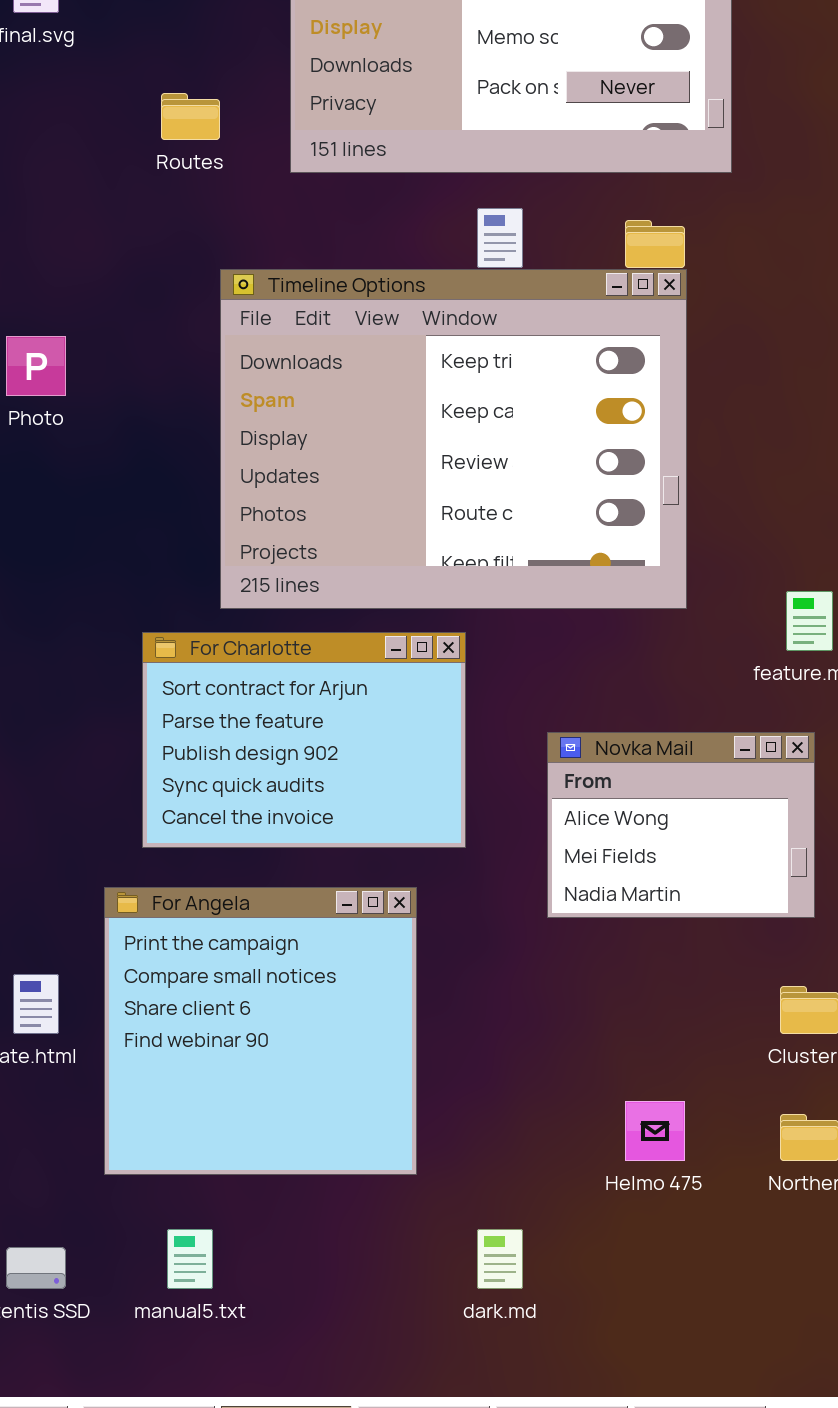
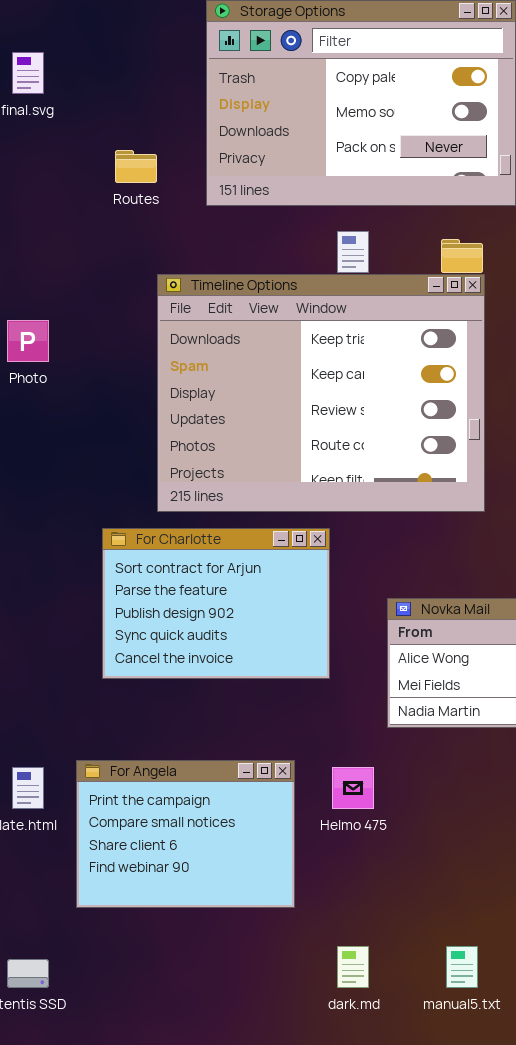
For Angela: [104,887,417,1175] -> [76,760,295,908], resized
Helmo 475: [625,1101,685,1161] -> [332,767,374,809], moved
manual5.txt: [167,1229,213,1289] -> [446,946,478,988], moved

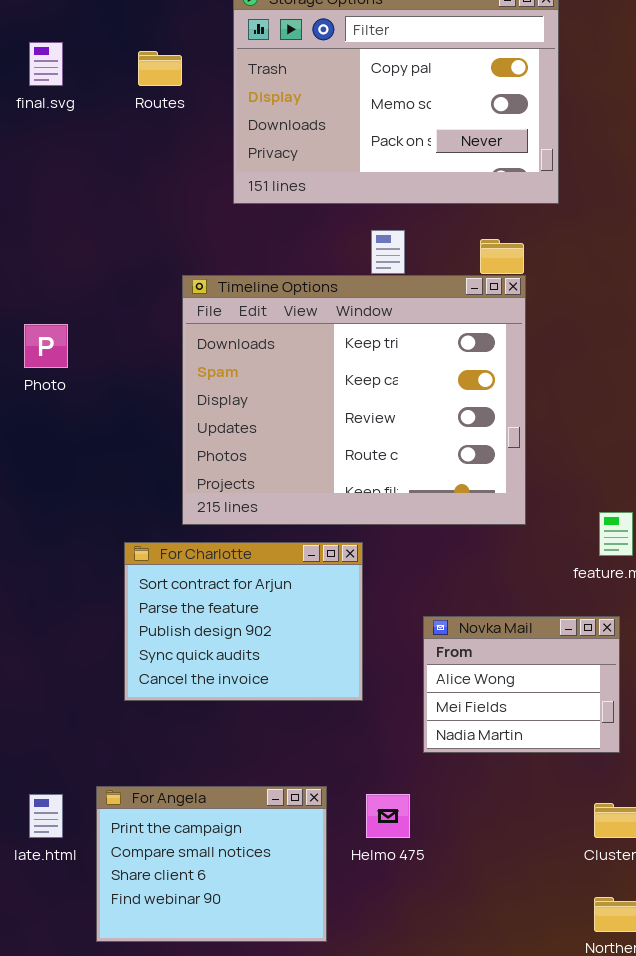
Routes: [115,150,157,183] -> [138,51,182,86], moved

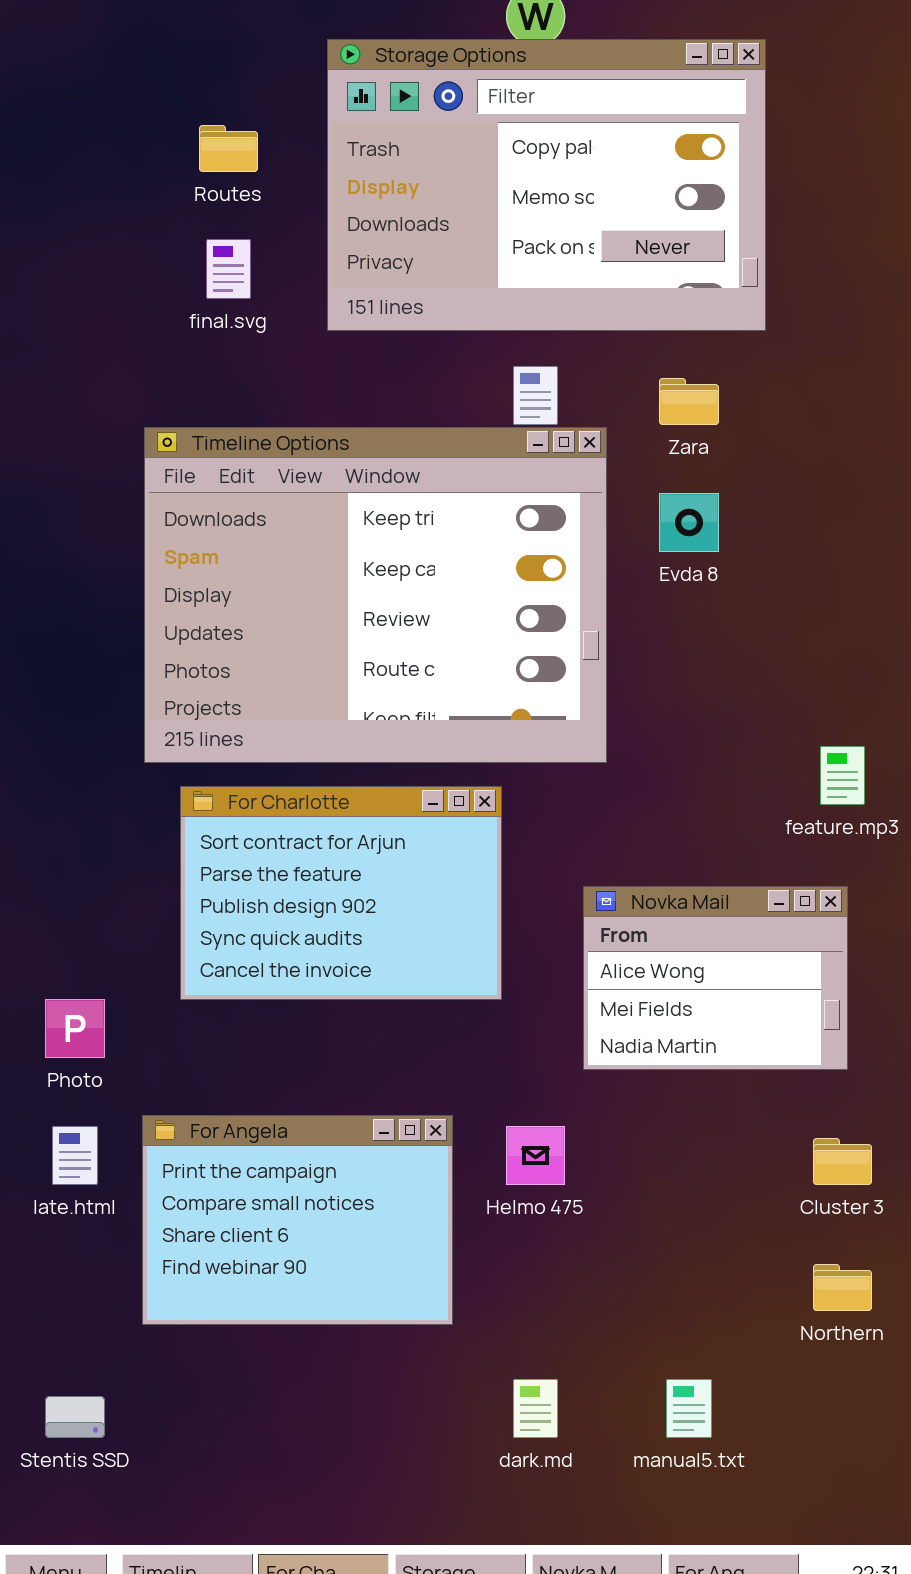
final.svg: [29,42,63,86] -> [206,239,251,299], moved
Timeline Options: [182,275,526,525] -> [144,427,607,763], moved
Photo: [24,324,68,368] -> [45,999,105,1058], moved

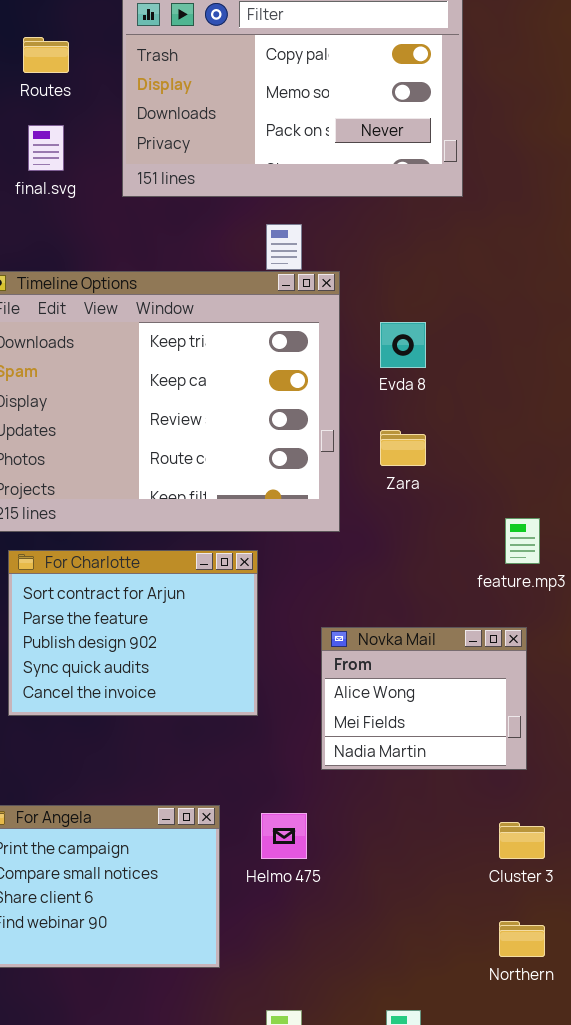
Zara: [659,378,719,425] -> [380,430,426,466], moved

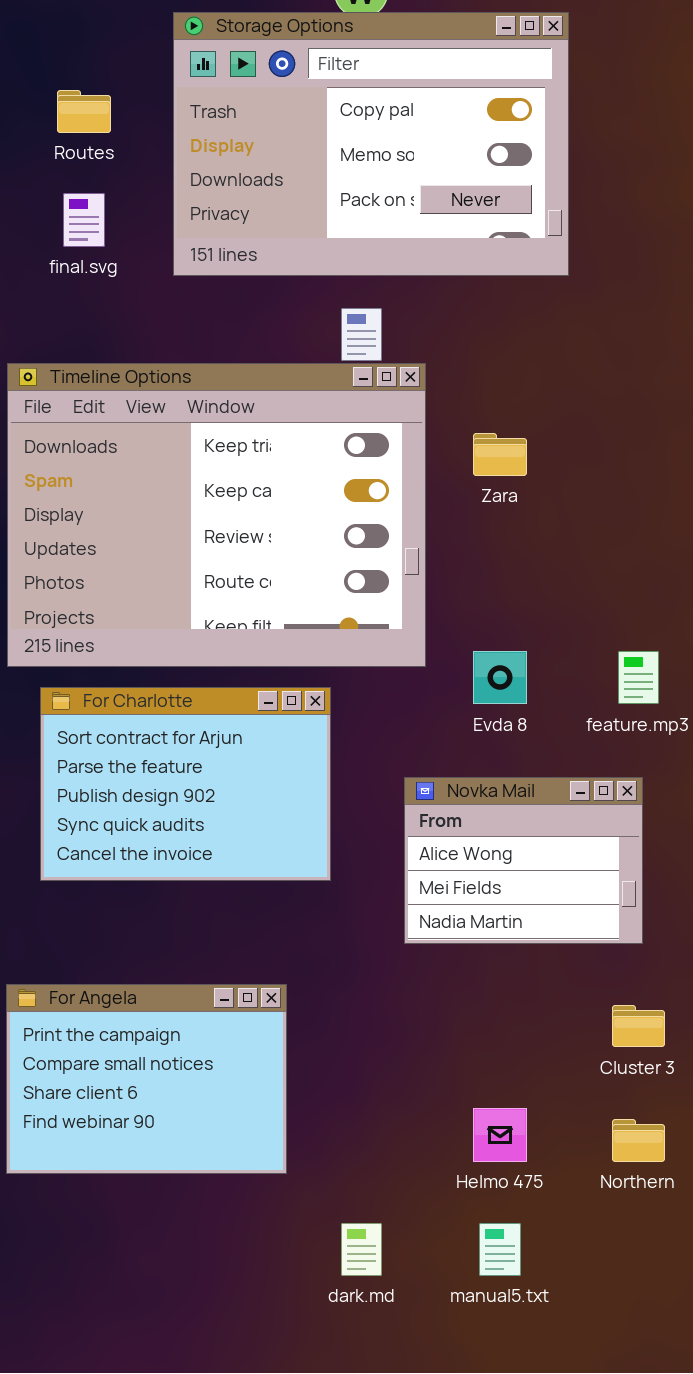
Evda 8: [380,322,426,368] -> [473,651,527,704], moved
Zara: [380,430,426,466] -> [473,433,527,476], moved
Helmo 475: [261,813,307,859] -> [473,1108,527,1162], moved

